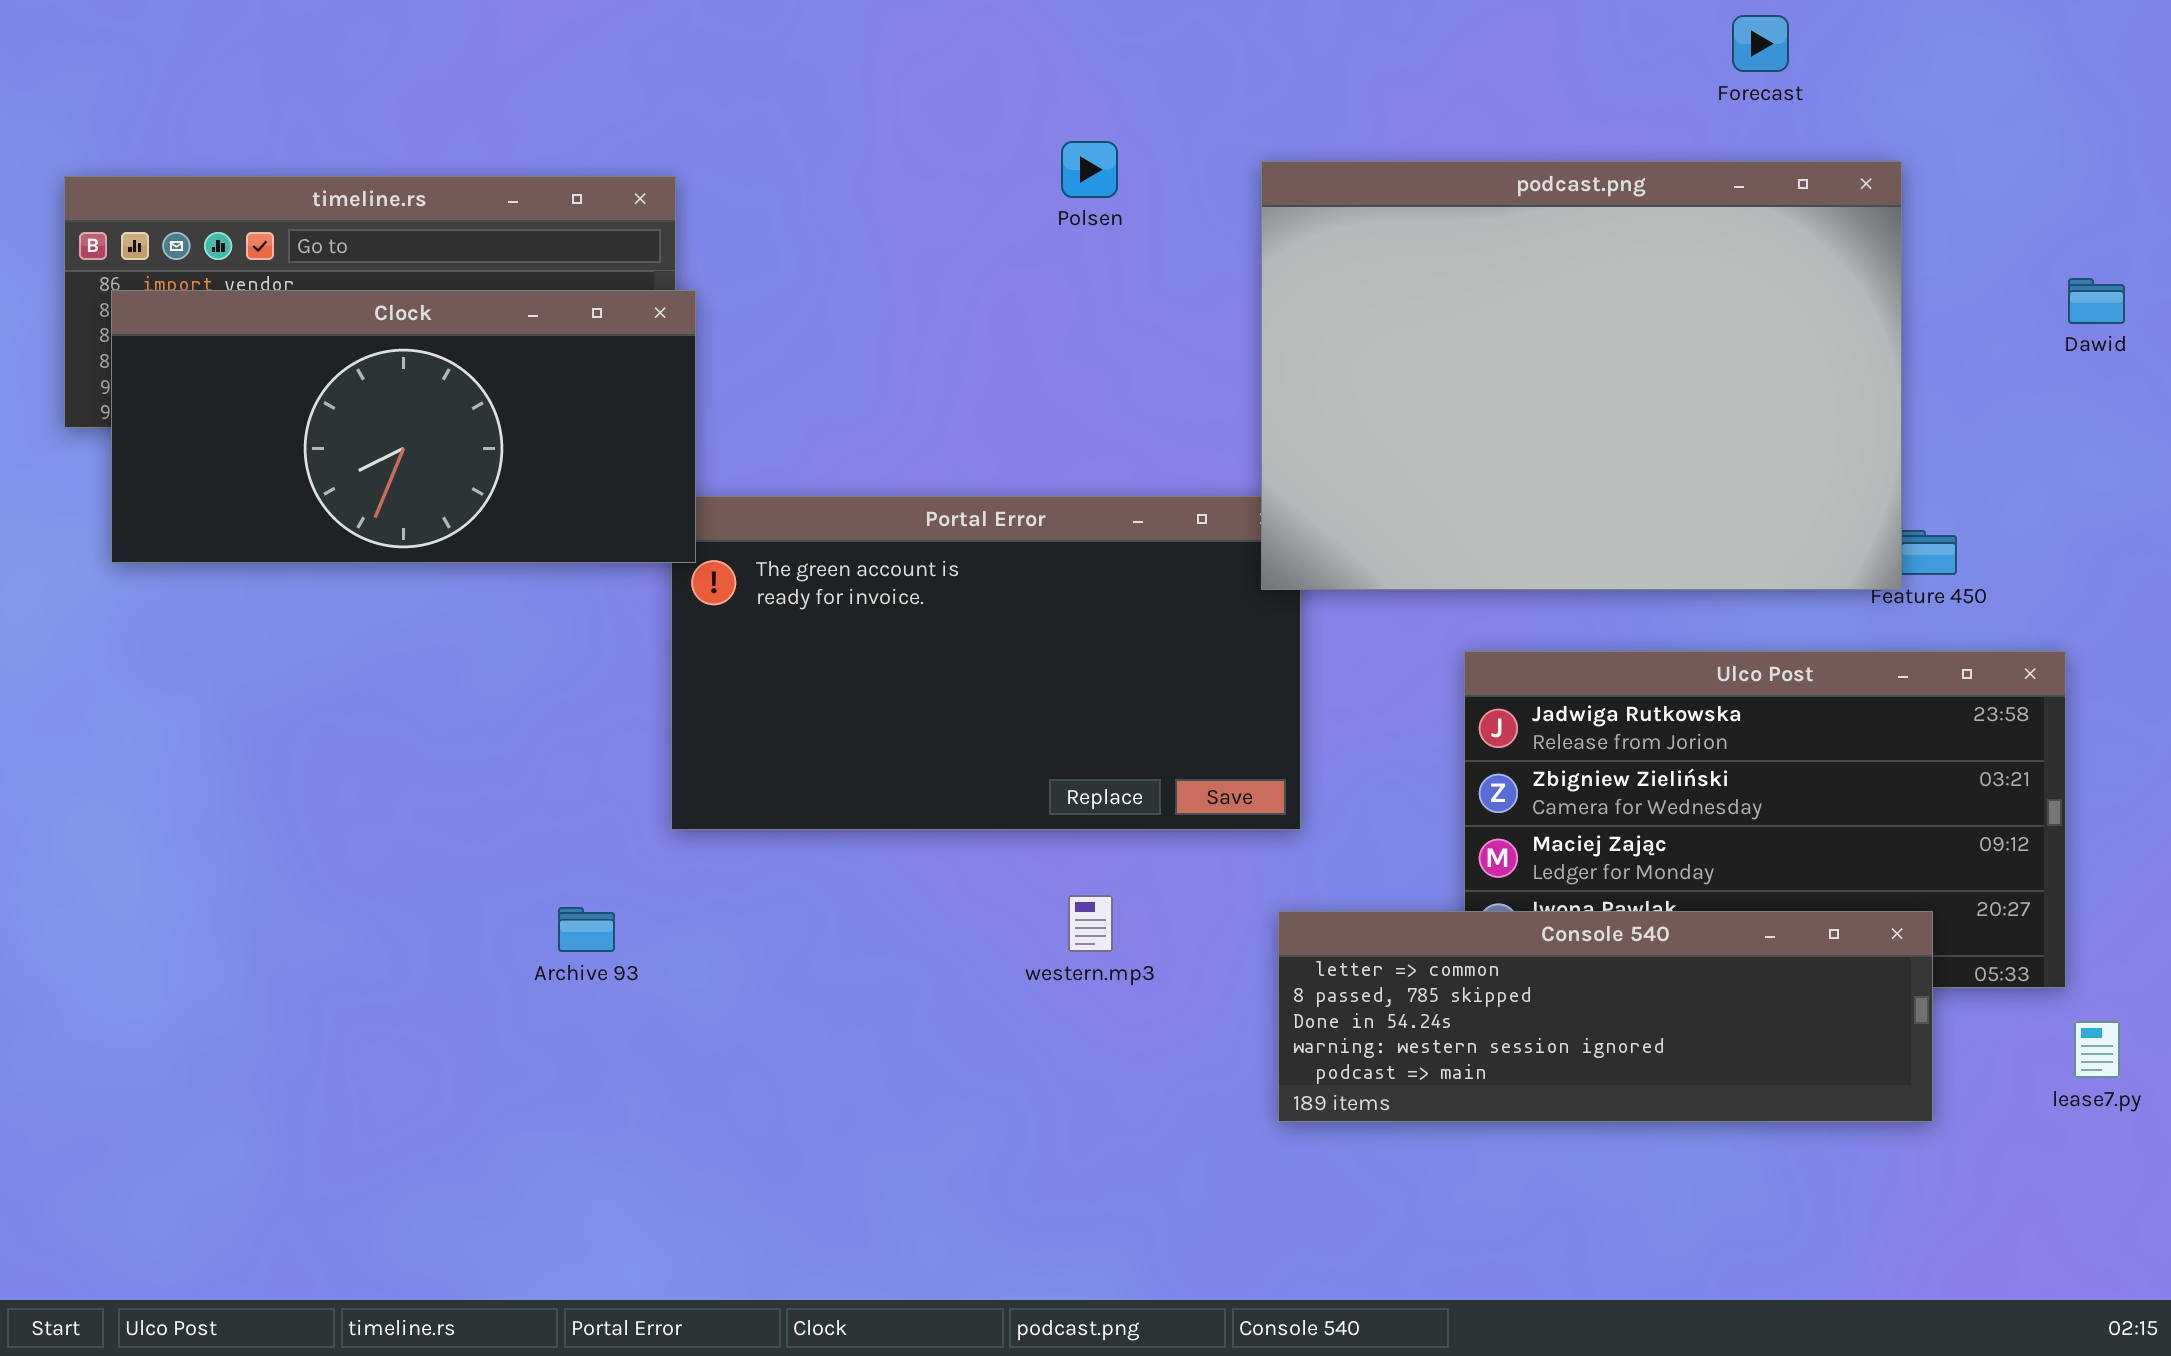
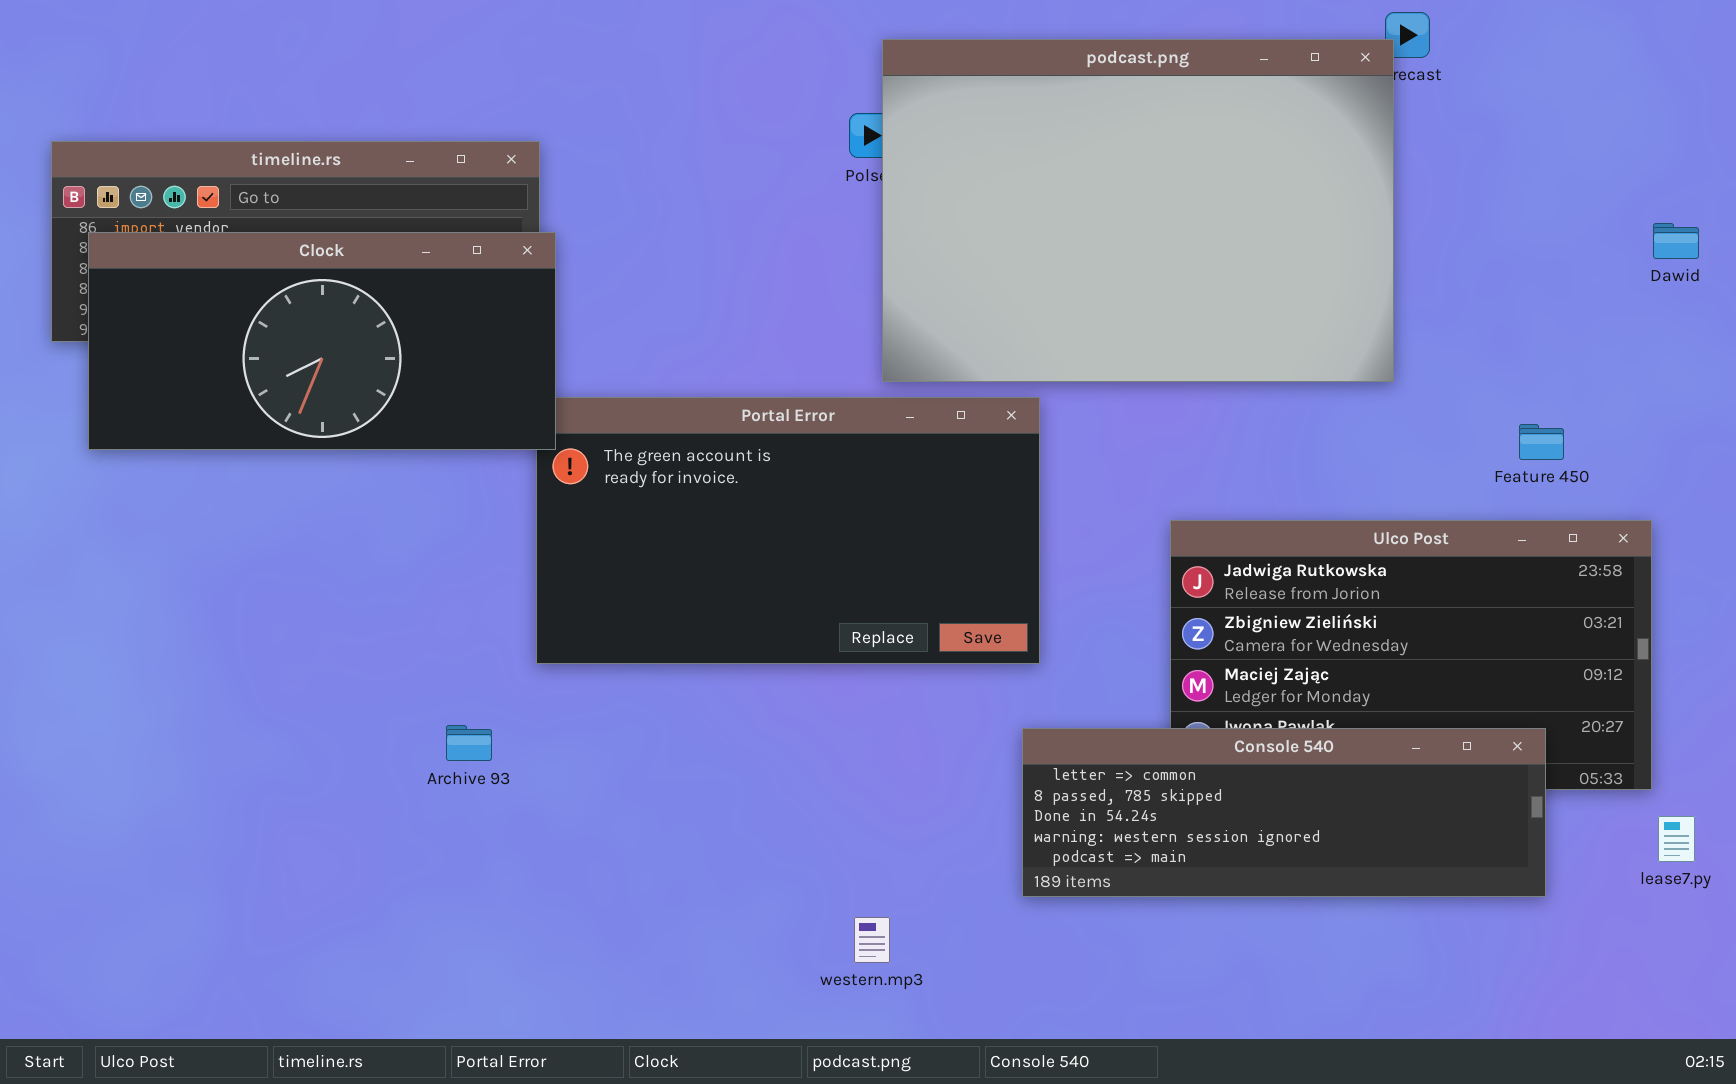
podcast.png: [1261,161,1902,590] -> [882,39,1394,382], moved
western.mp3: [1068,895,1113,952] -> [854,917,890,963], moved

